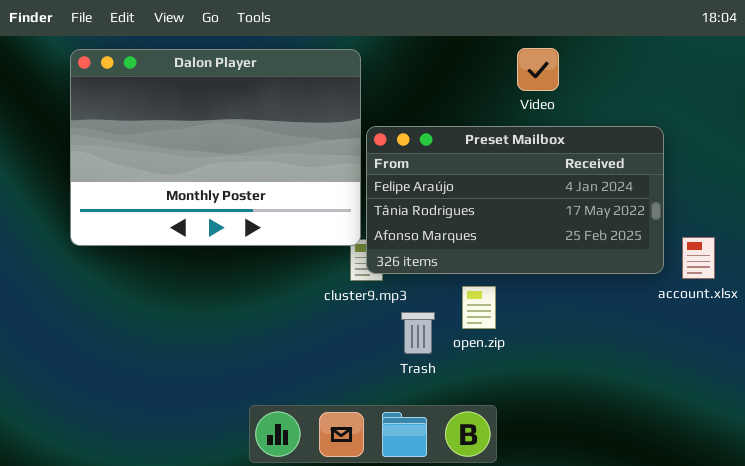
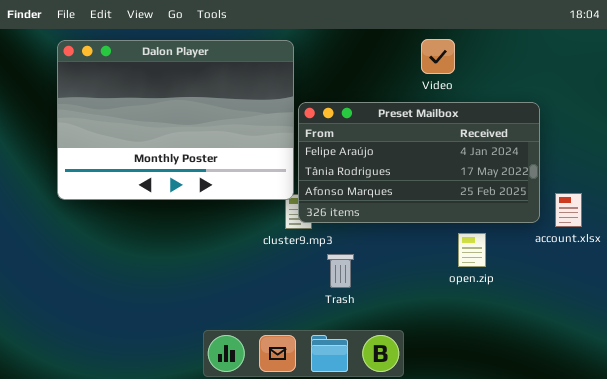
open.zip: [462,286,496,329] -> [458,233,486,267], moved

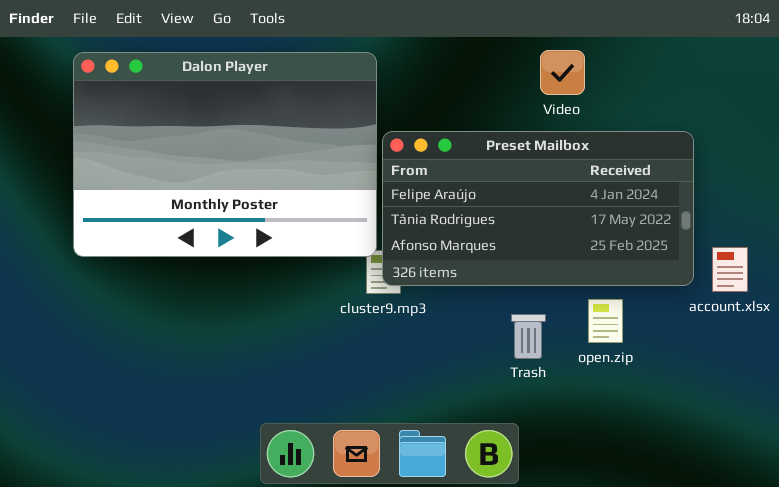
Trash: [327,254,354,288] -> [511,314,546,359], moved

